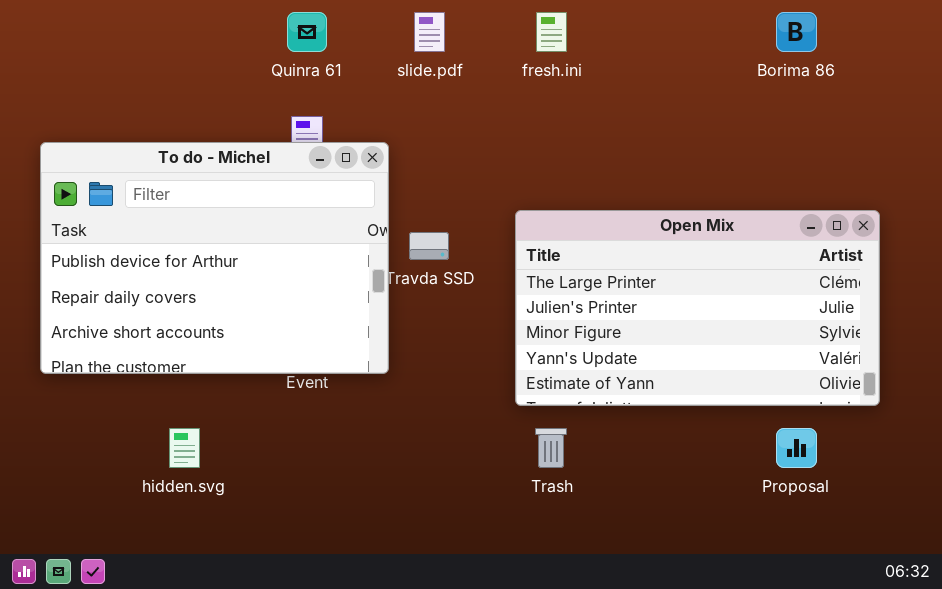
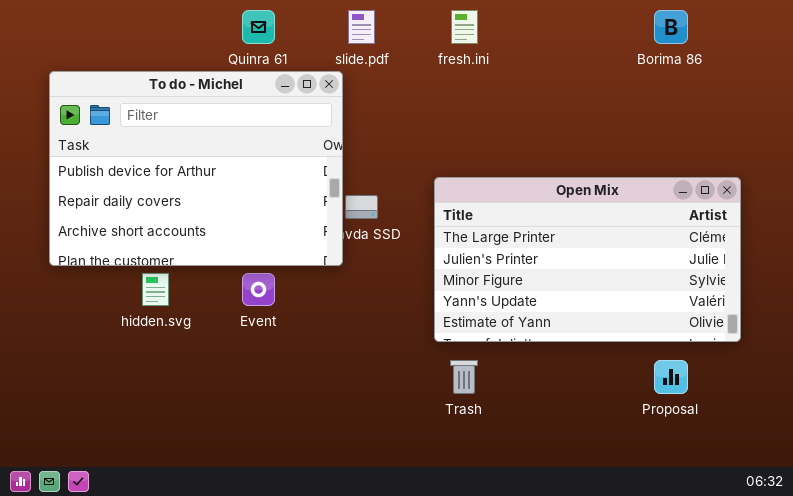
To do - Michel: [40,142,389,374] -> [49,71,343,266], moved
hidden.svg: [169,428,200,468] -> [142,273,169,306], moved

